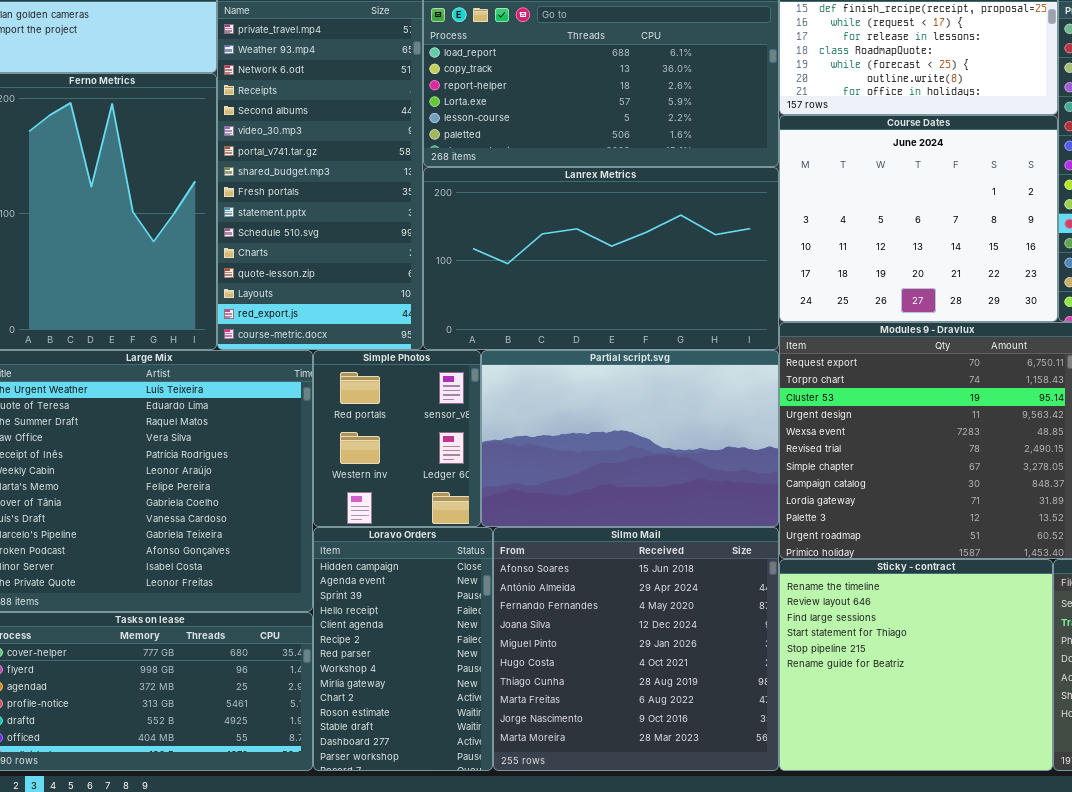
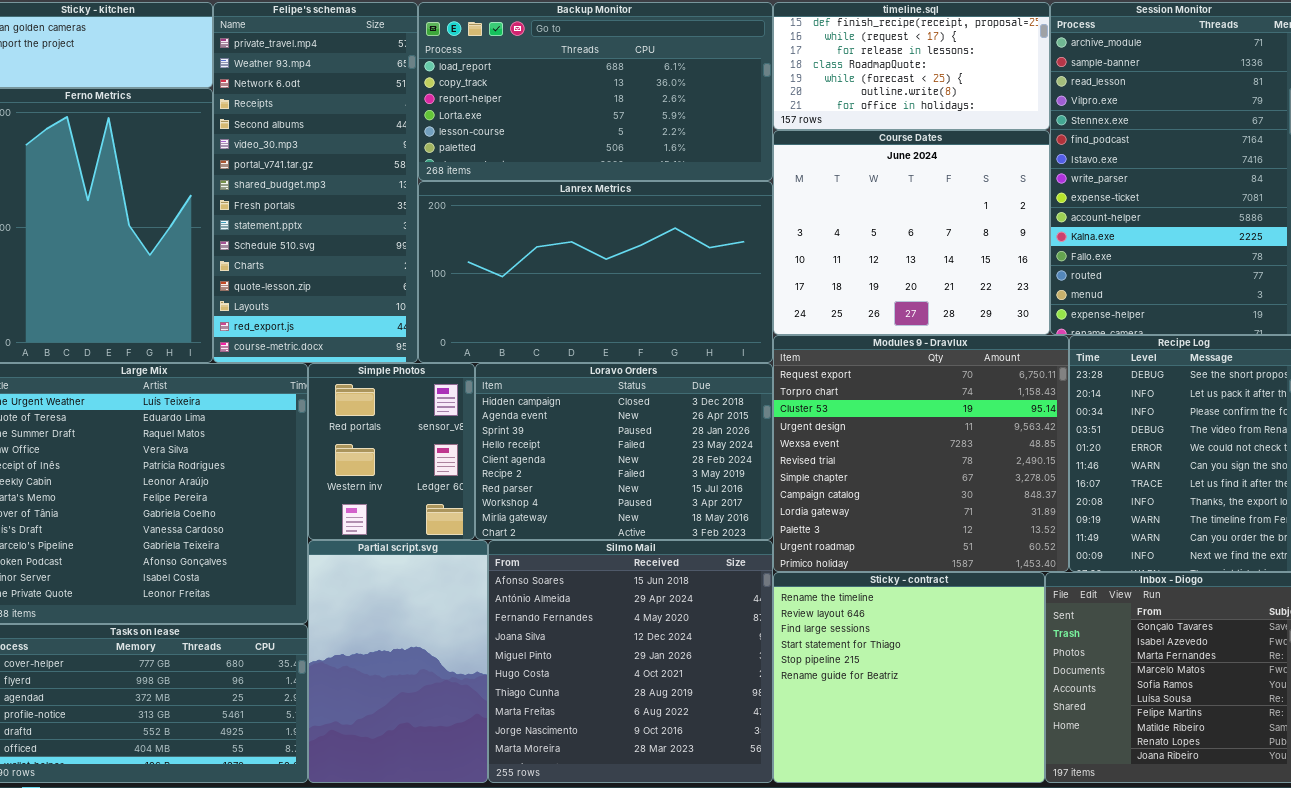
Partial script.svg: [481,350,779,527] -> [308,540,488,783], moved, resized
Loravo Orders: [313,527,493,771] -> [475,363,773,540], moved, resized

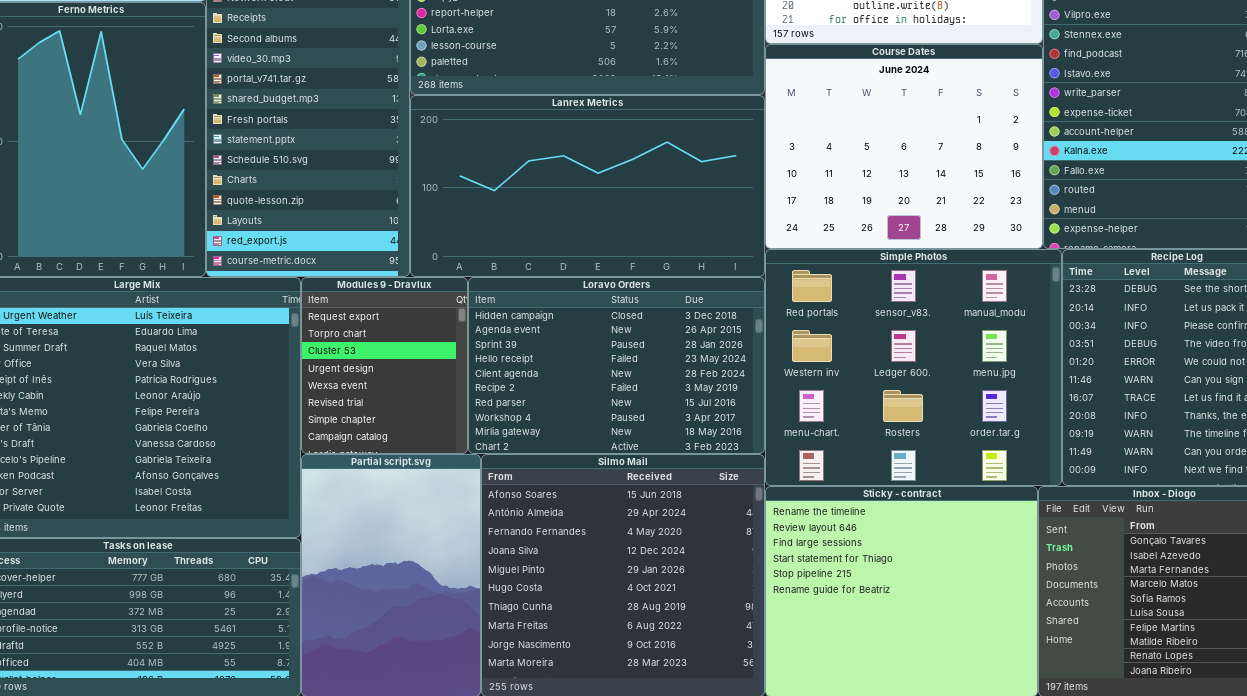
Modules 9 - Dravlux: [773,335,1069,572] -> [301,277,468,454], moved, resized
Simple Photos: [308,363,475,540] -> [765,249,1062,486], moved, resized

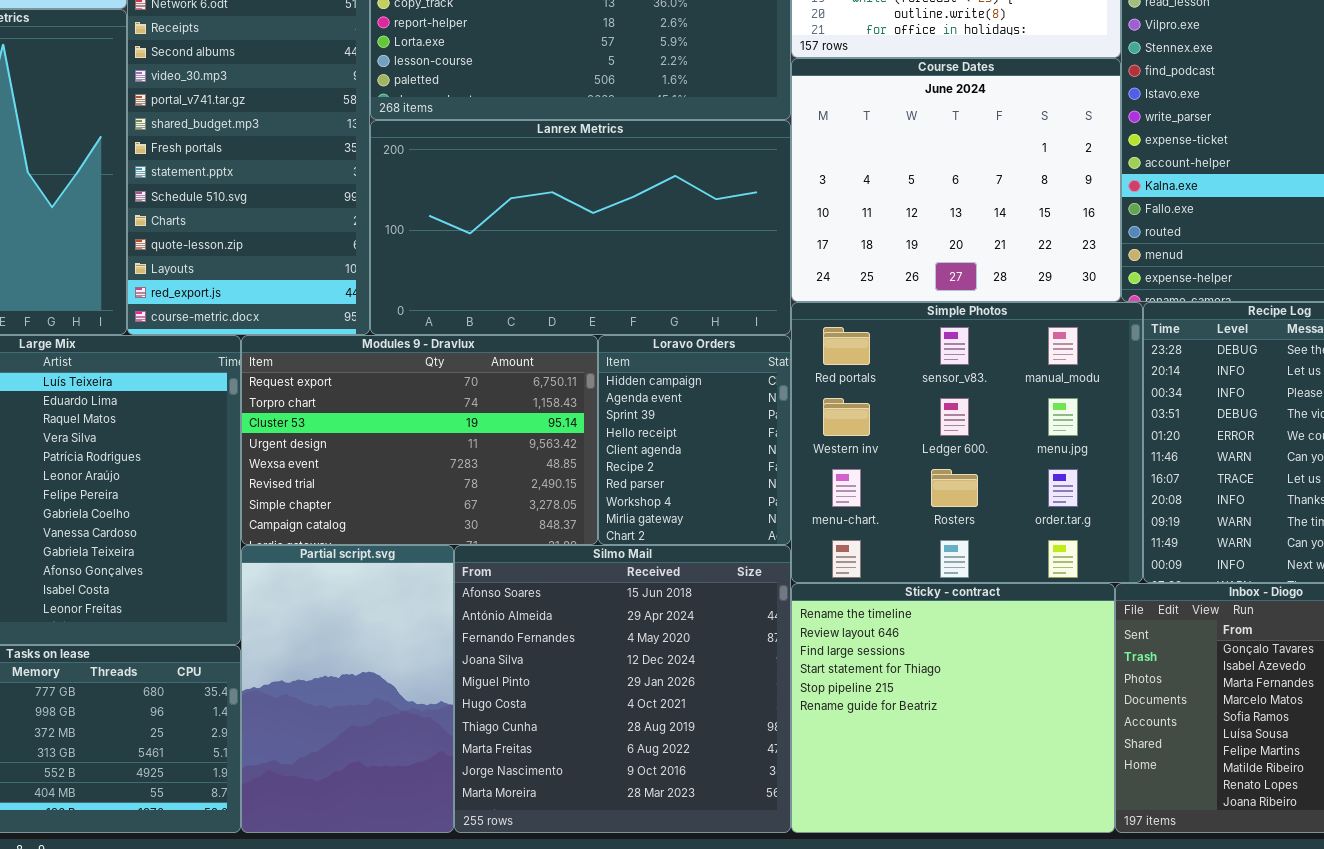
Modules 9 - Dravlux: [301,277,468,454] -> [241,335,598,545], resized
Loravo Orders: [468,277,765,454] -> [598,335,791,545], resized

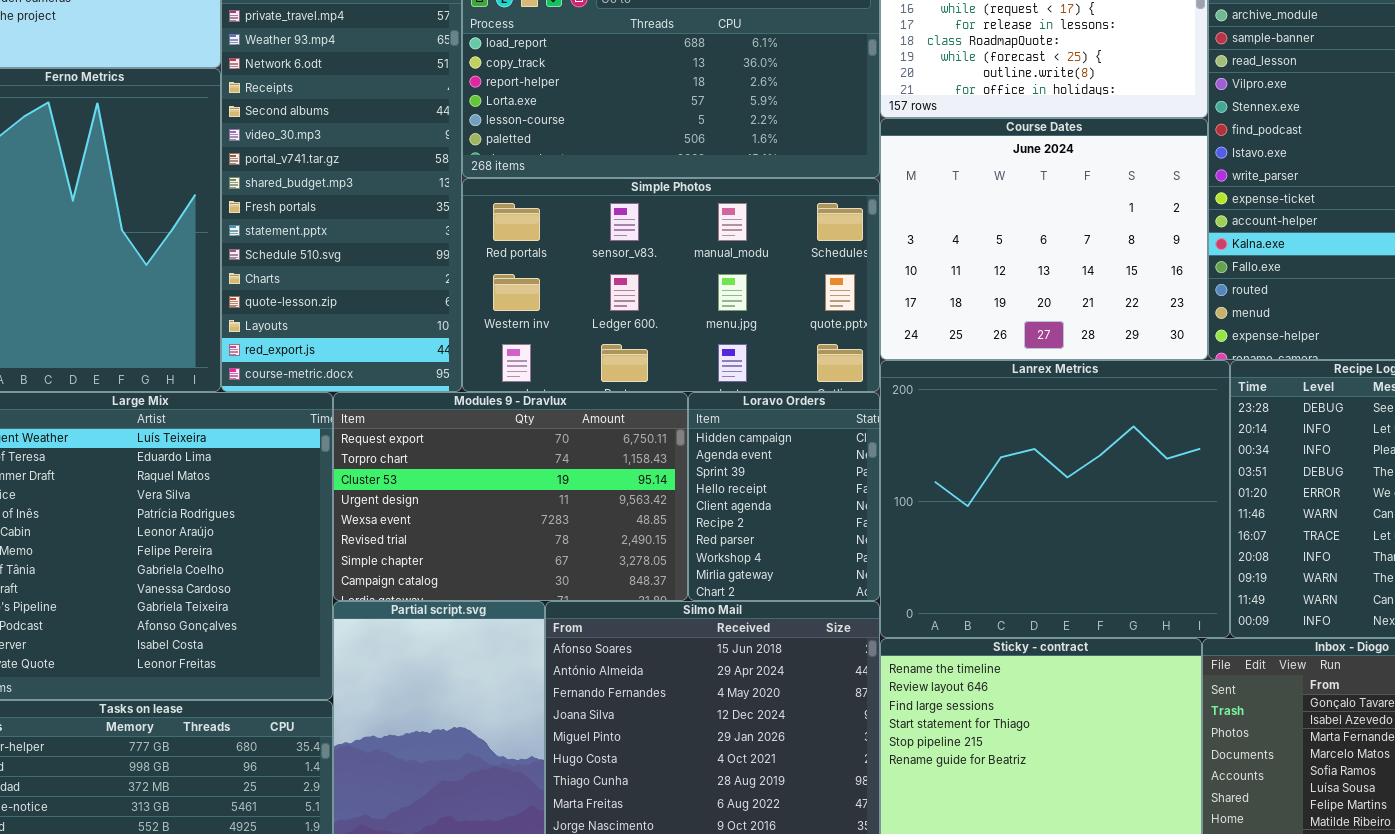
Lanrex Metrics: [370,120,791,335] -> [880,360,1230,638], moved, resized
Simple Photos: [791,302,1143,583] -> [462,178,880,392], moved, resized

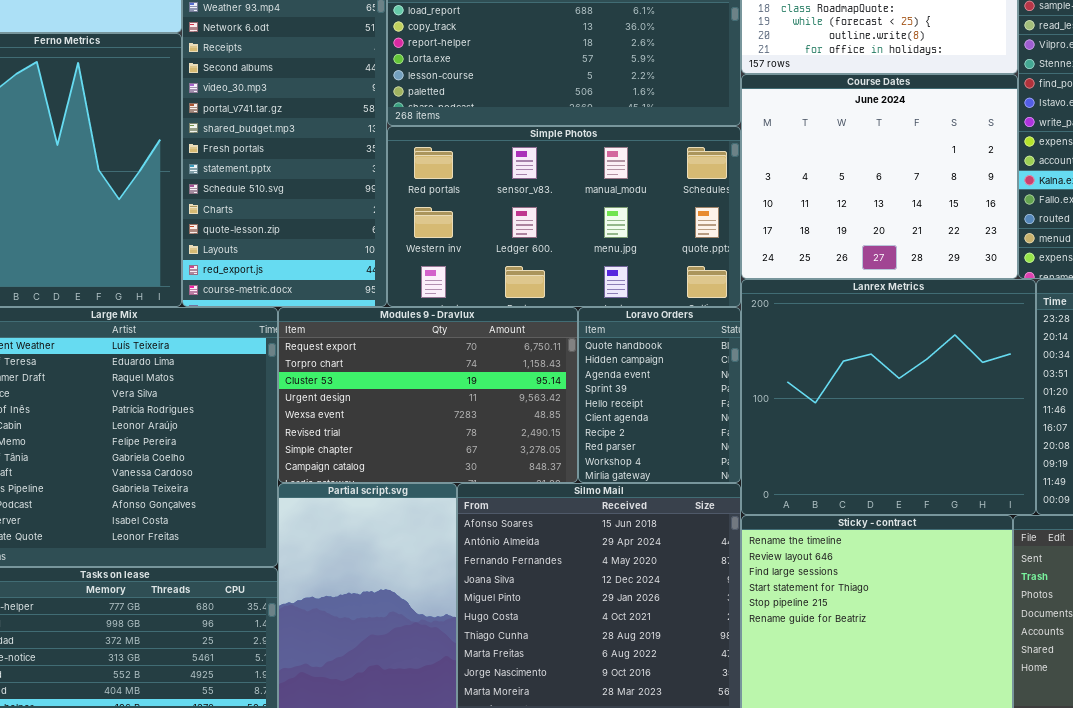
Loravo Orders: [688,392,880,601] -> [578,307,741,483], scrolled up 1 row

